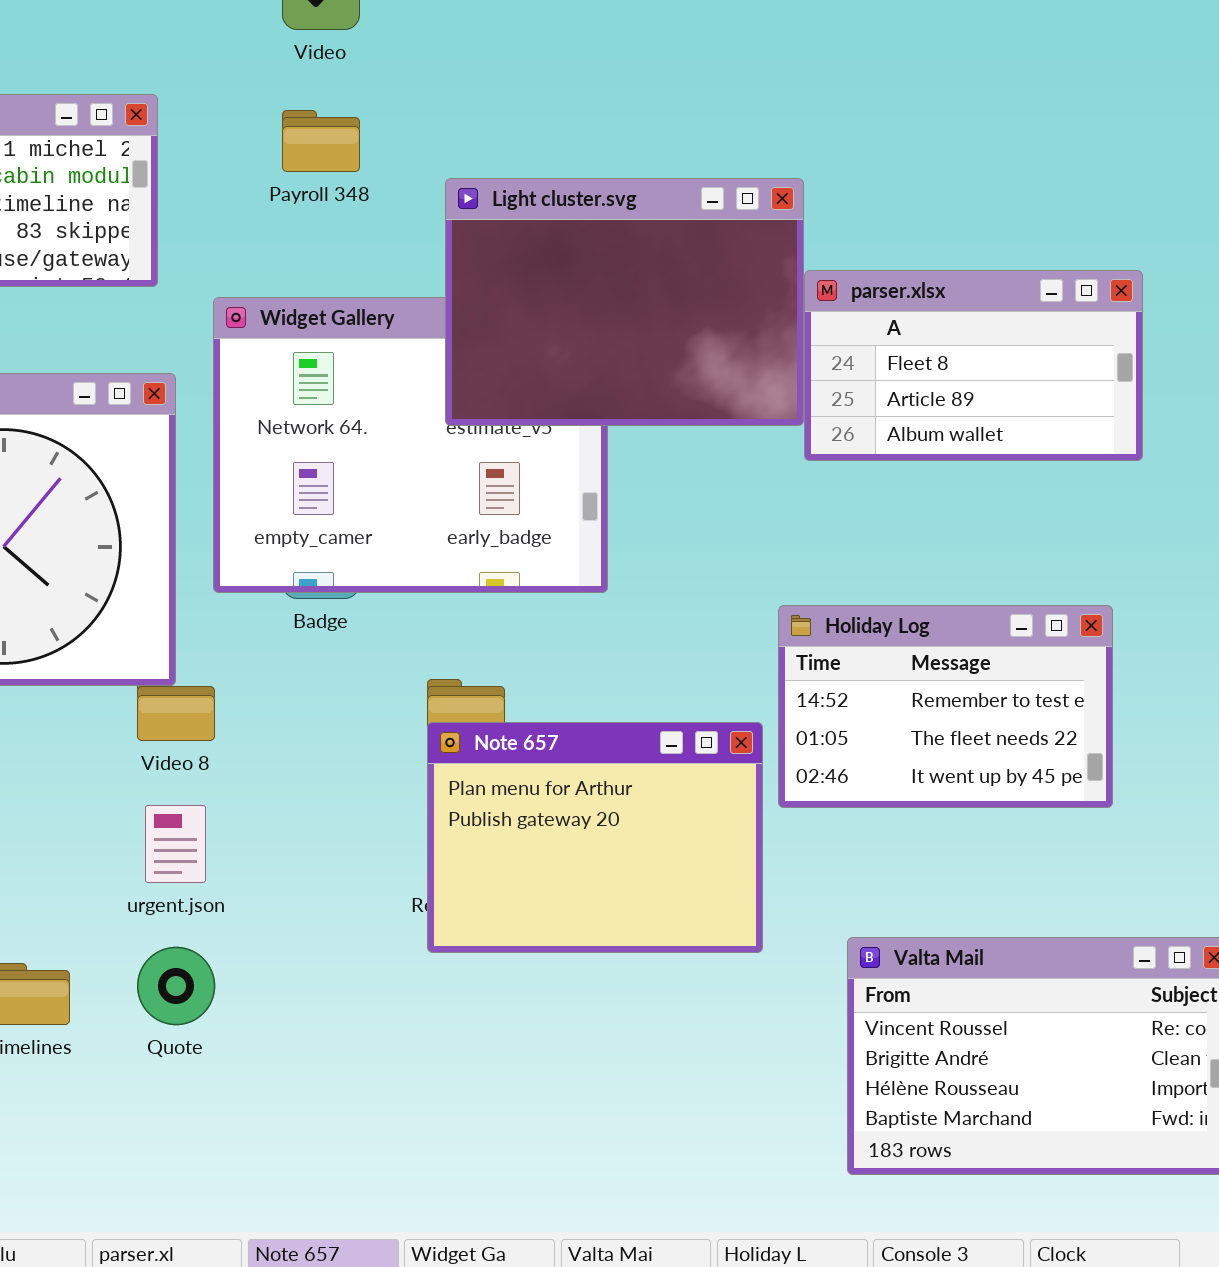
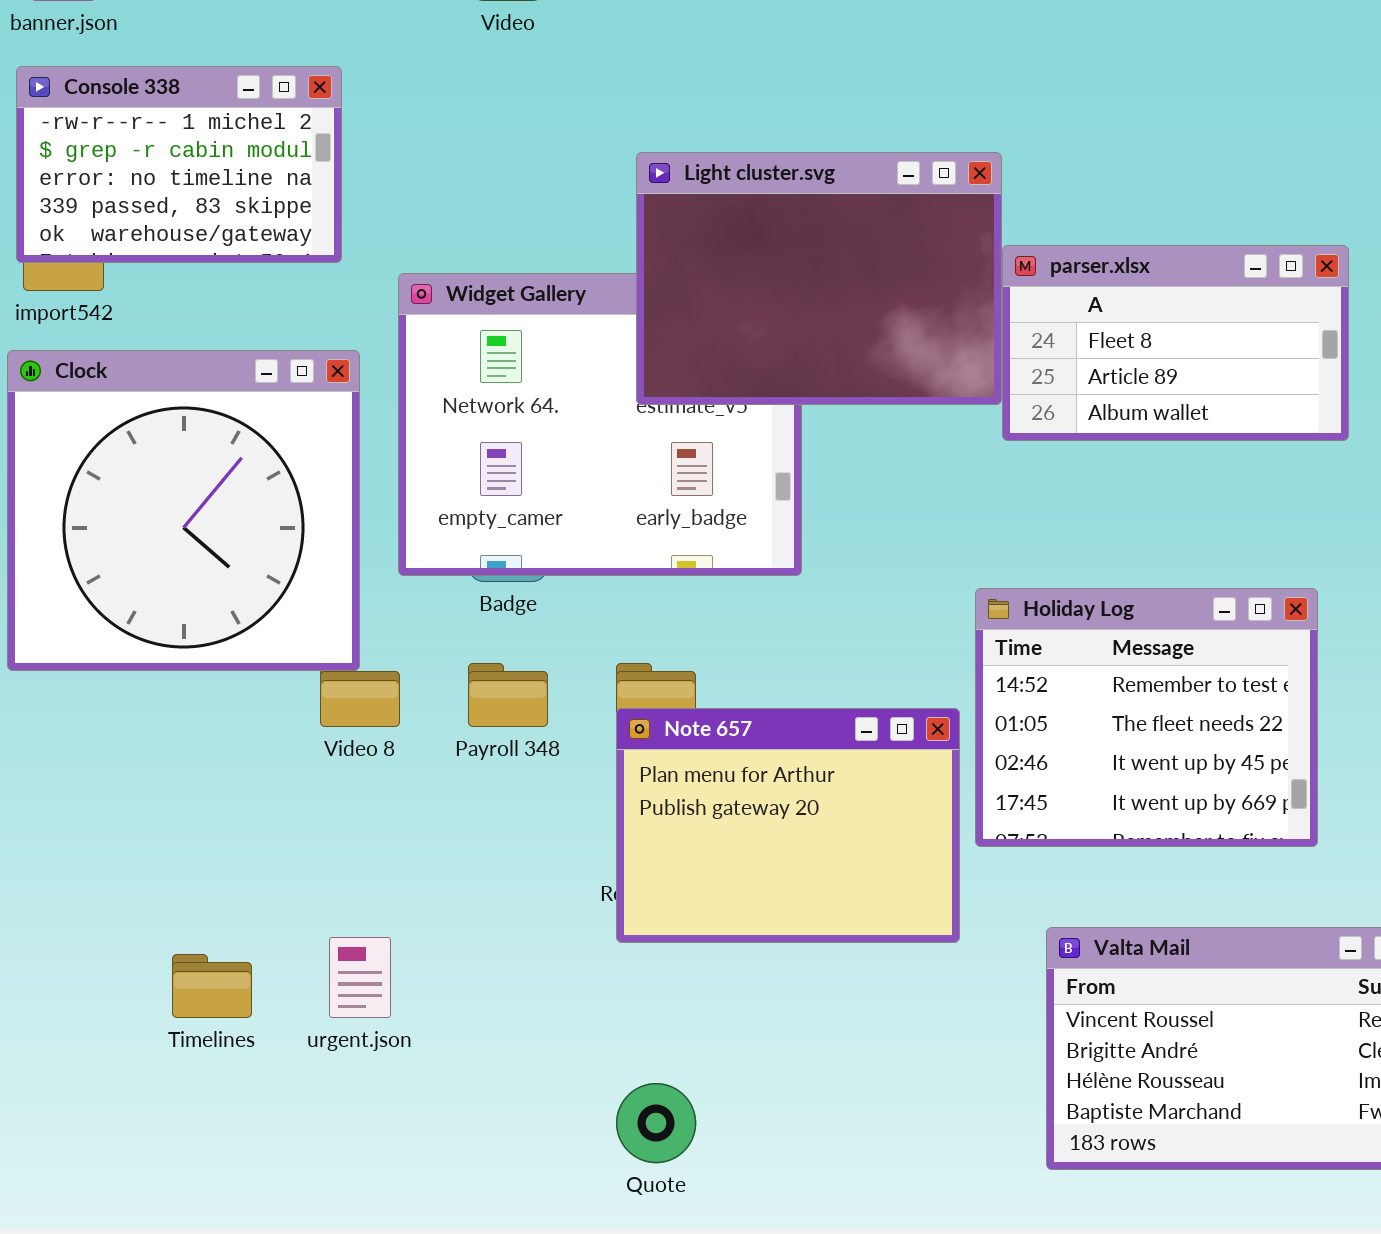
Payroll 348: [282,110,360,172] -> [468,663,548,727], moved
Holiday Log: [778,605,1113,808] -> [975,588,1318,847], resized
urgent.json: [145,805,206,883] -> [329,937,391,1018], moved
Quote: [137,947,215,1025] -> [616,1083,696,1163], moved

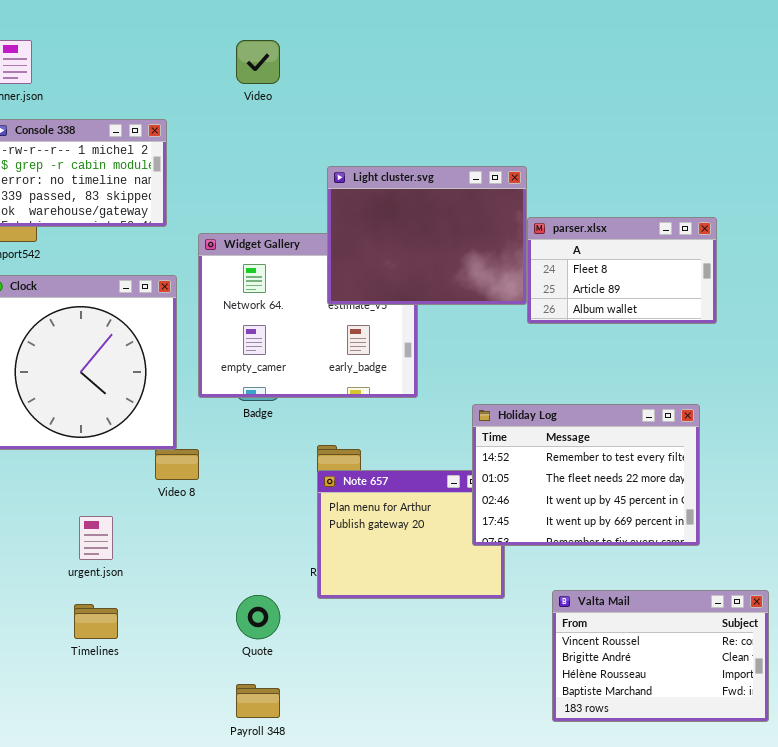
Holiday Log: [975,588,1318,847] -> [472,404,700,546], resized
Payroll 348: [468,663,548,727] -> [236,684,280,718], moved
urgent.json: [329,937,391,1018] -> [79,516,113,560], moved
Quote: [616,1083,696,1163] -> [236,595,280,639], moved

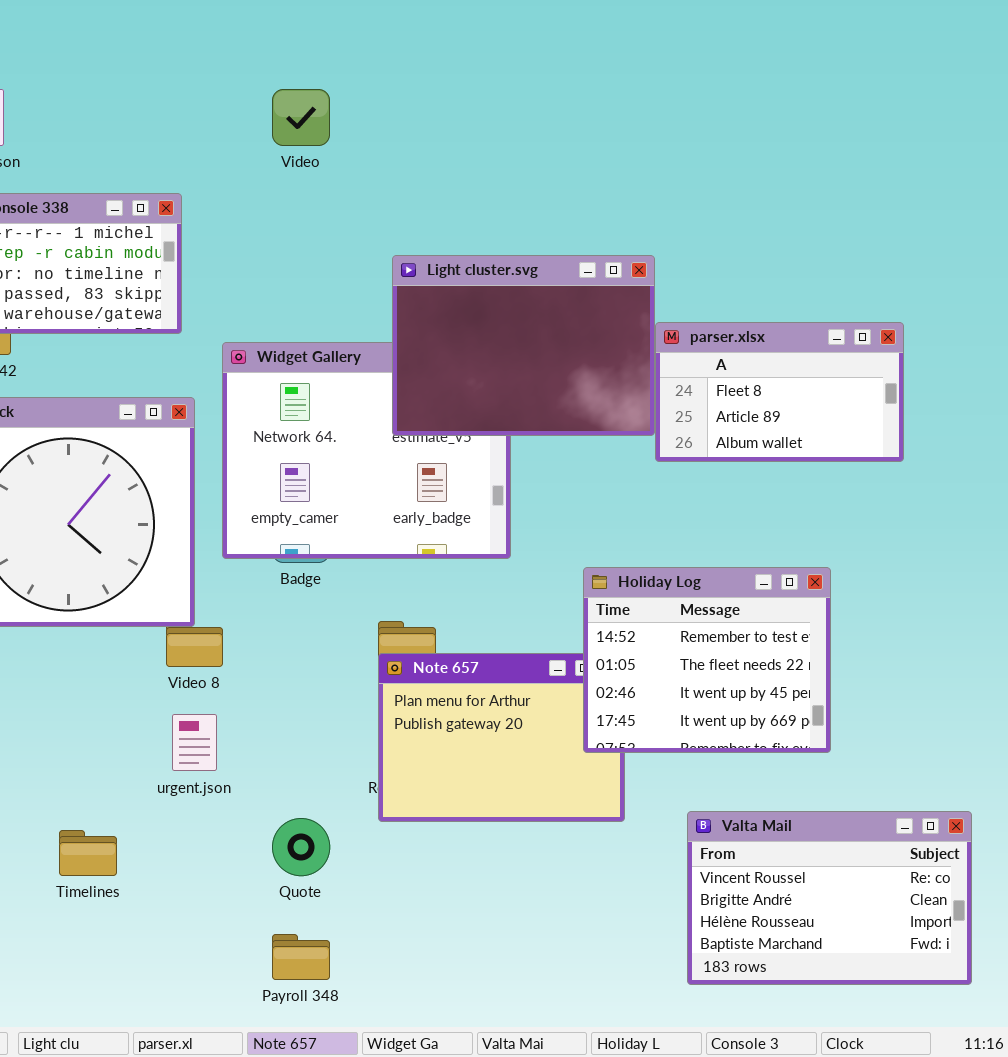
Holiday Log: [472,404,700,546] -> [583,567,831,753], resized
urgent.json: [79,516,113,560] -> [172,714,217,771], moved

